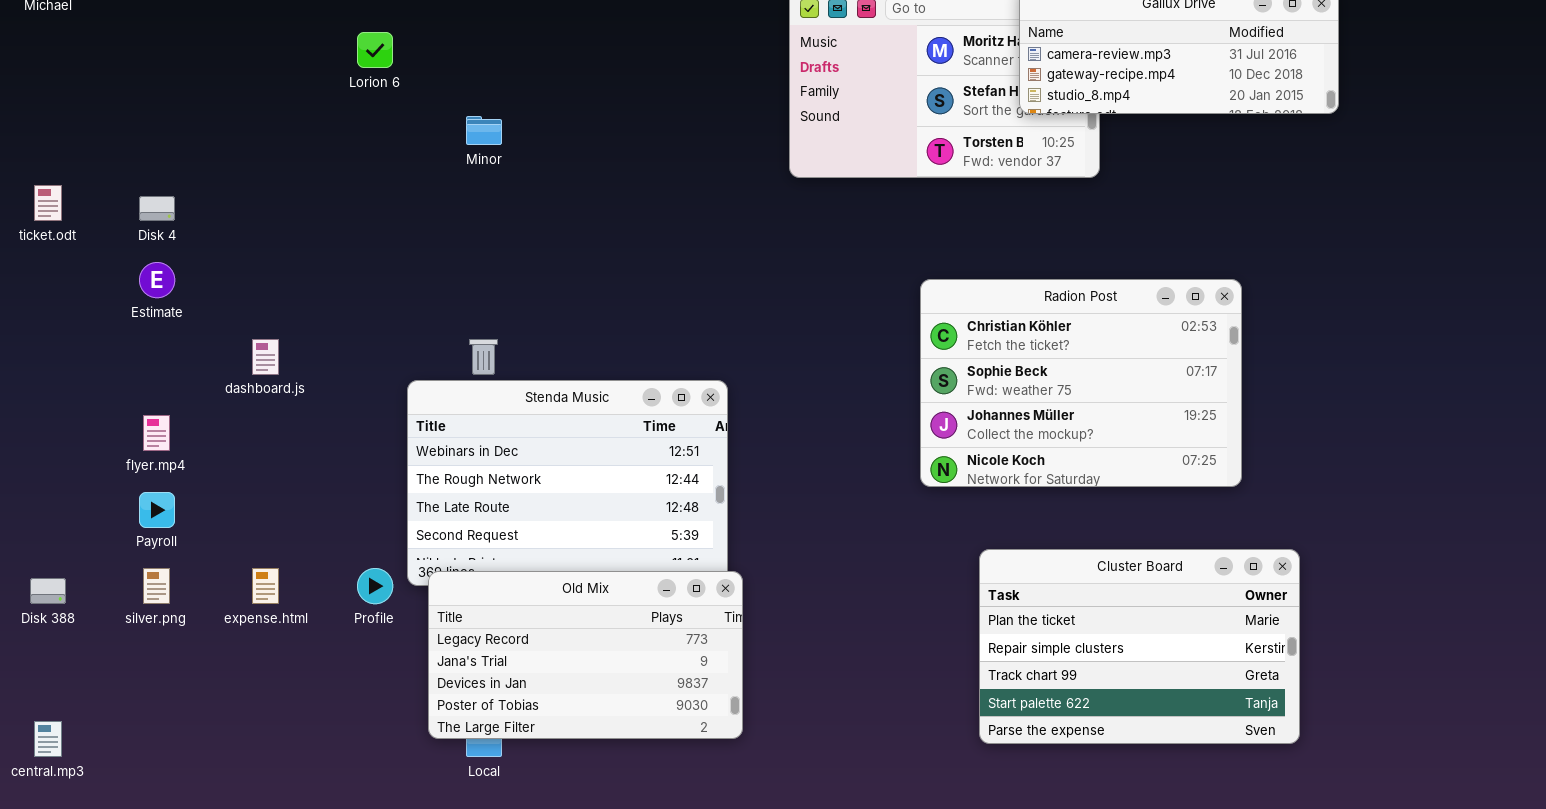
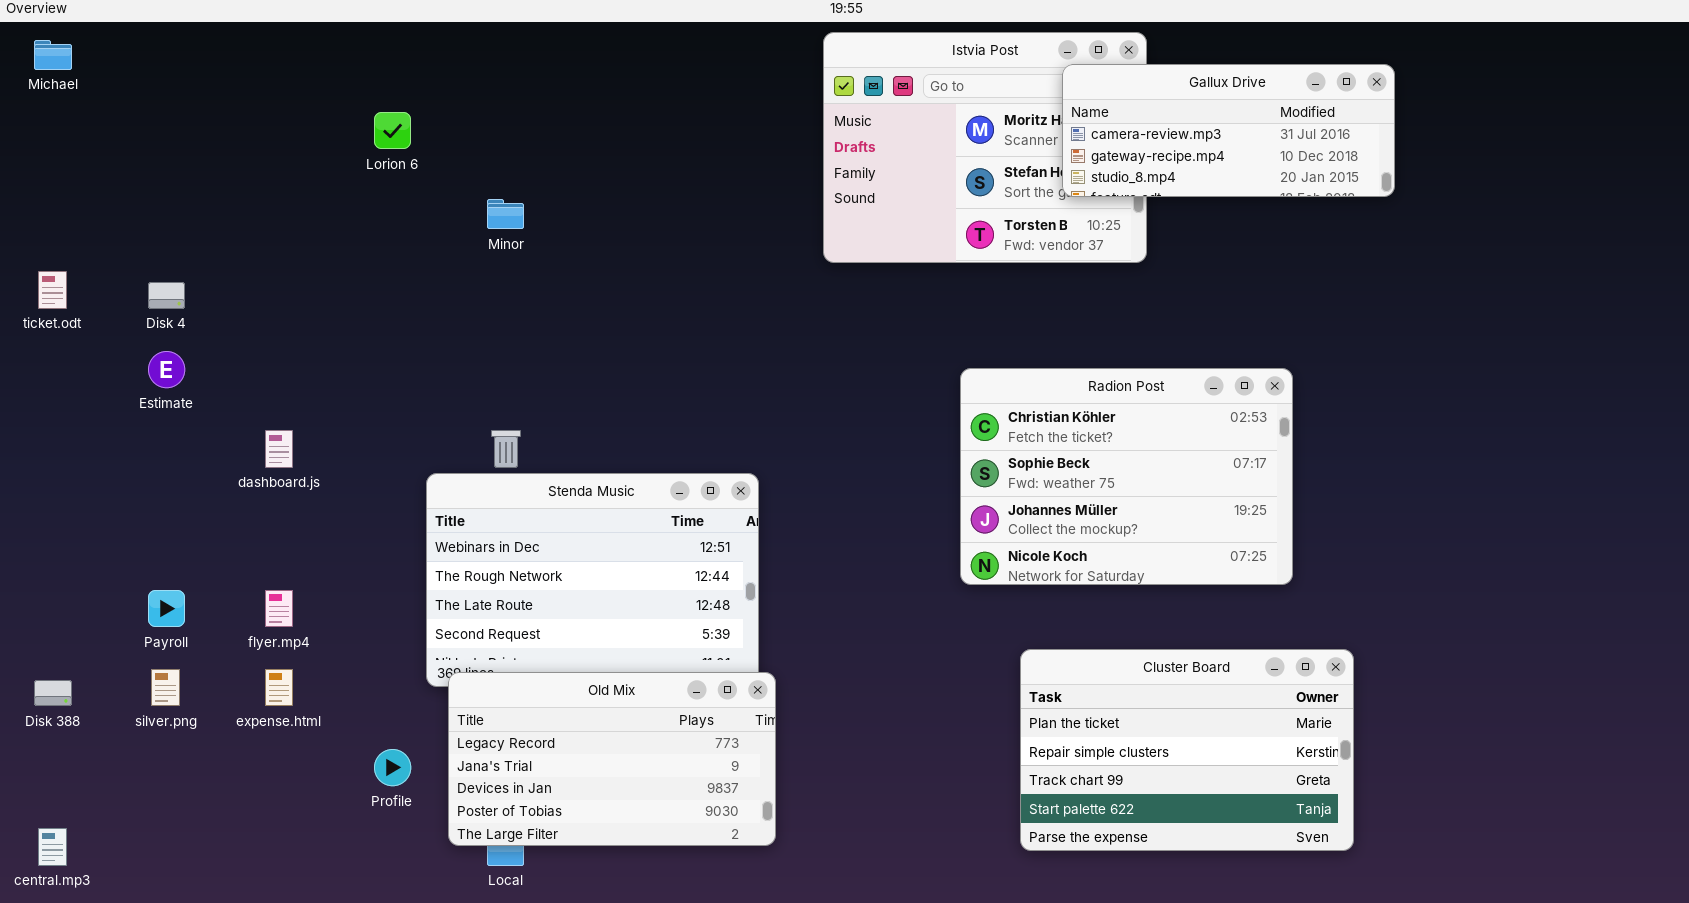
flyer.mp4: [143,415,170,451] -> [265,590,293,627], moved
Profile: [357,568,393,604] -> [374,749,411,786], moved

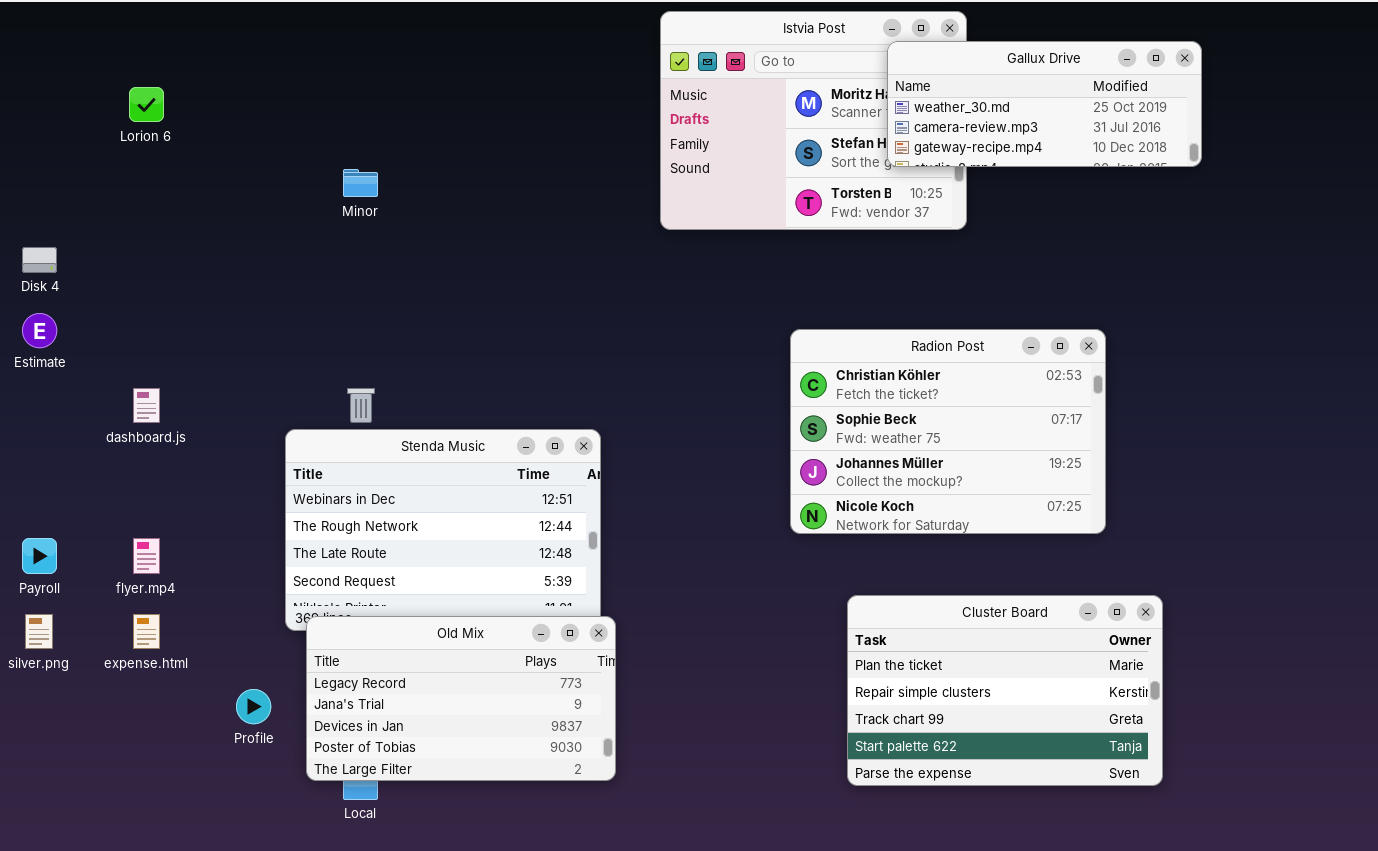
Gallux Drive: [1062,64,1395,197] -> [887,41,1202,167], scrolled up 1 row
Lorion 6: [374,112,411,149] -> [129,87,164,122], moved

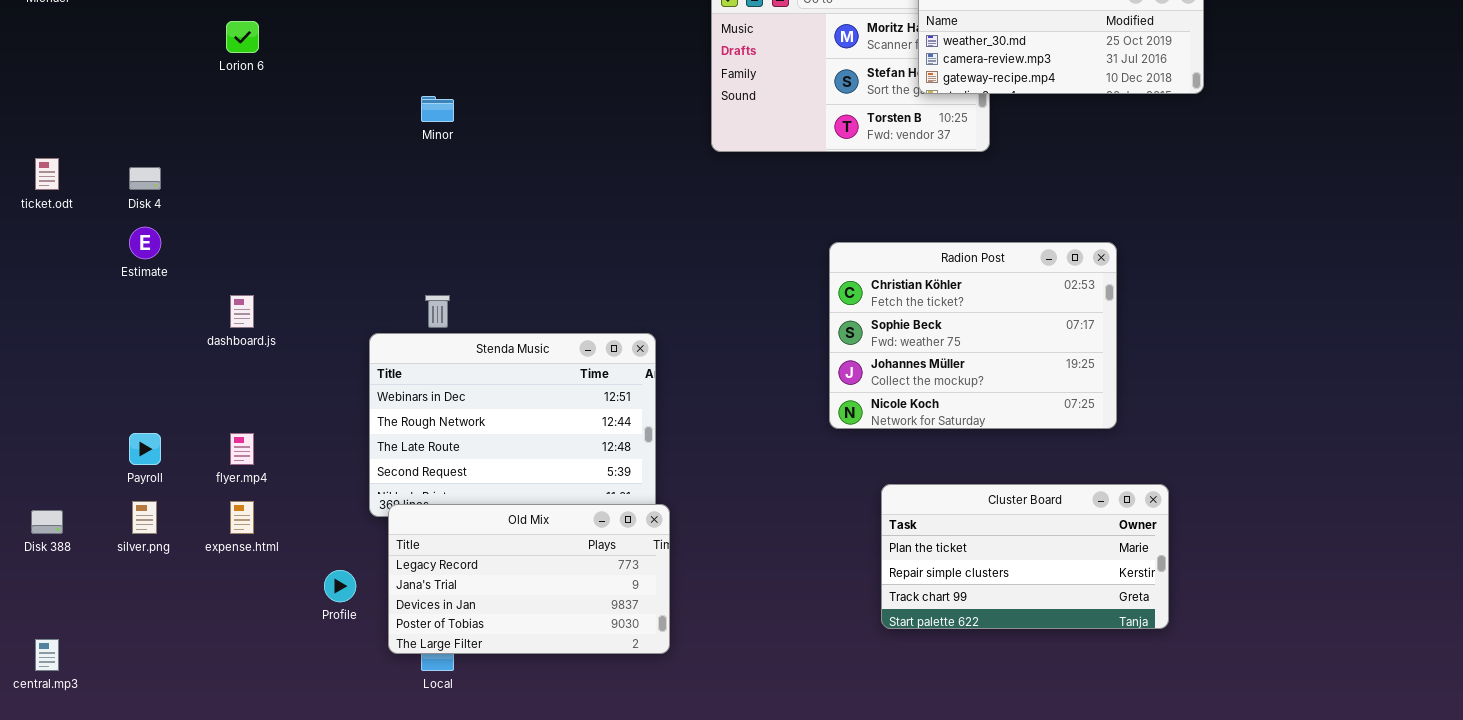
Cluster Board: [847,595,1163,786] -> [881,484,1169,629], resized

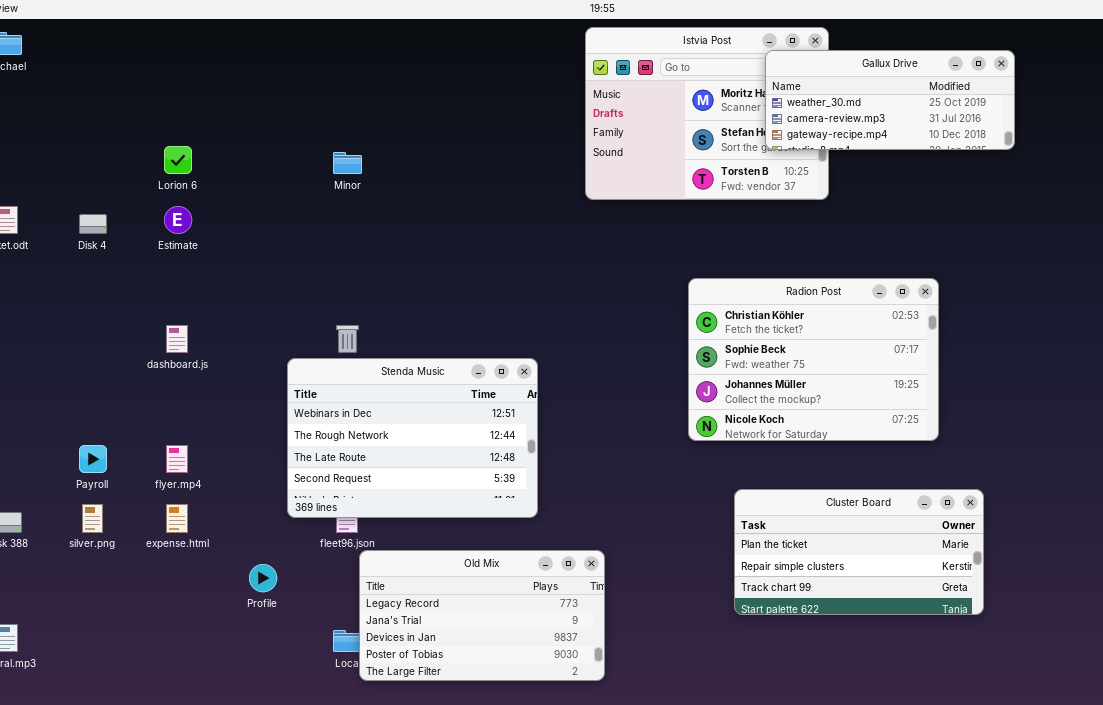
Lorion 6: [226,21,259,53] -> [164,146,192,174], moved
Estimate: [129,227,161,259] -> [164,206,192,234], moved
Old Mix: [388,504,670,654] -> [359,550,605,681], moved

